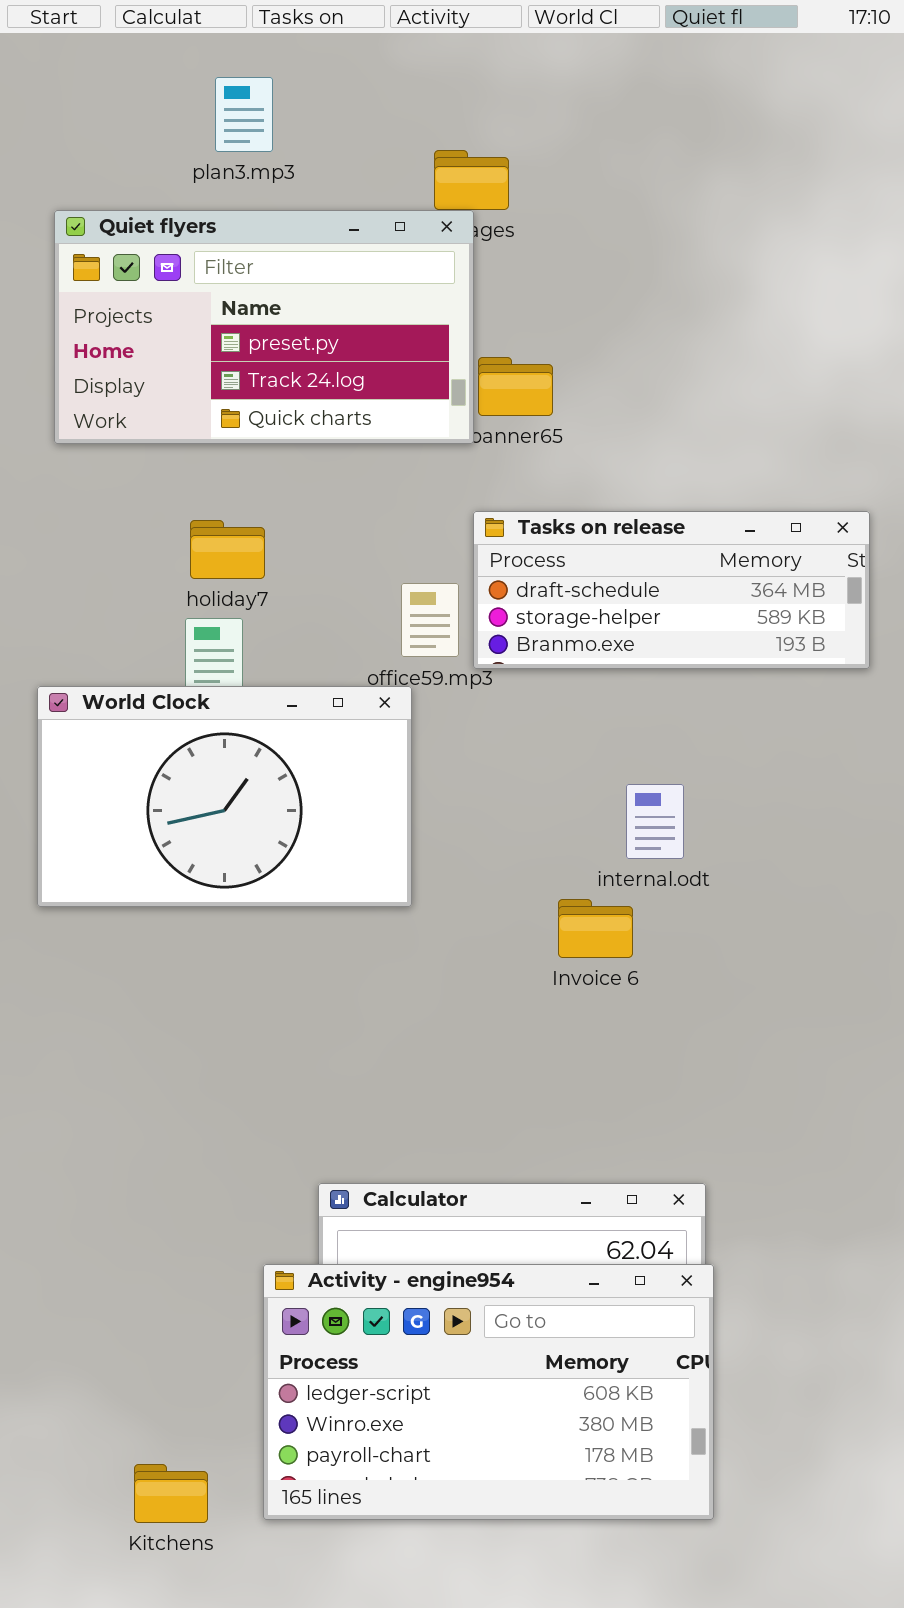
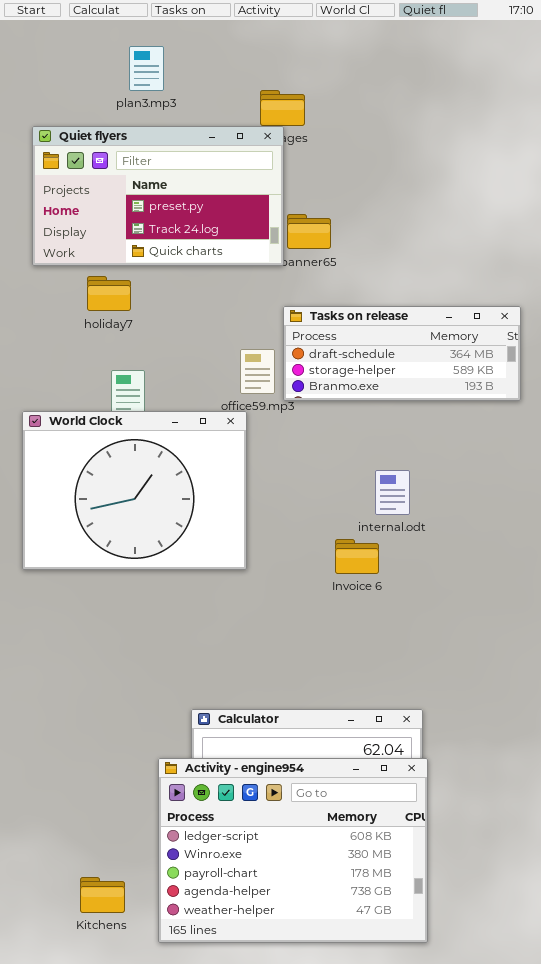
holiday7: [190,520,265,579] -> [87,276,131,311], moved
World Clock: [37,686,412,907] -> [22,411,247,570], resized
Activity - engine954: [263,1264,714,1520] -> [158,758,428,943], resized

